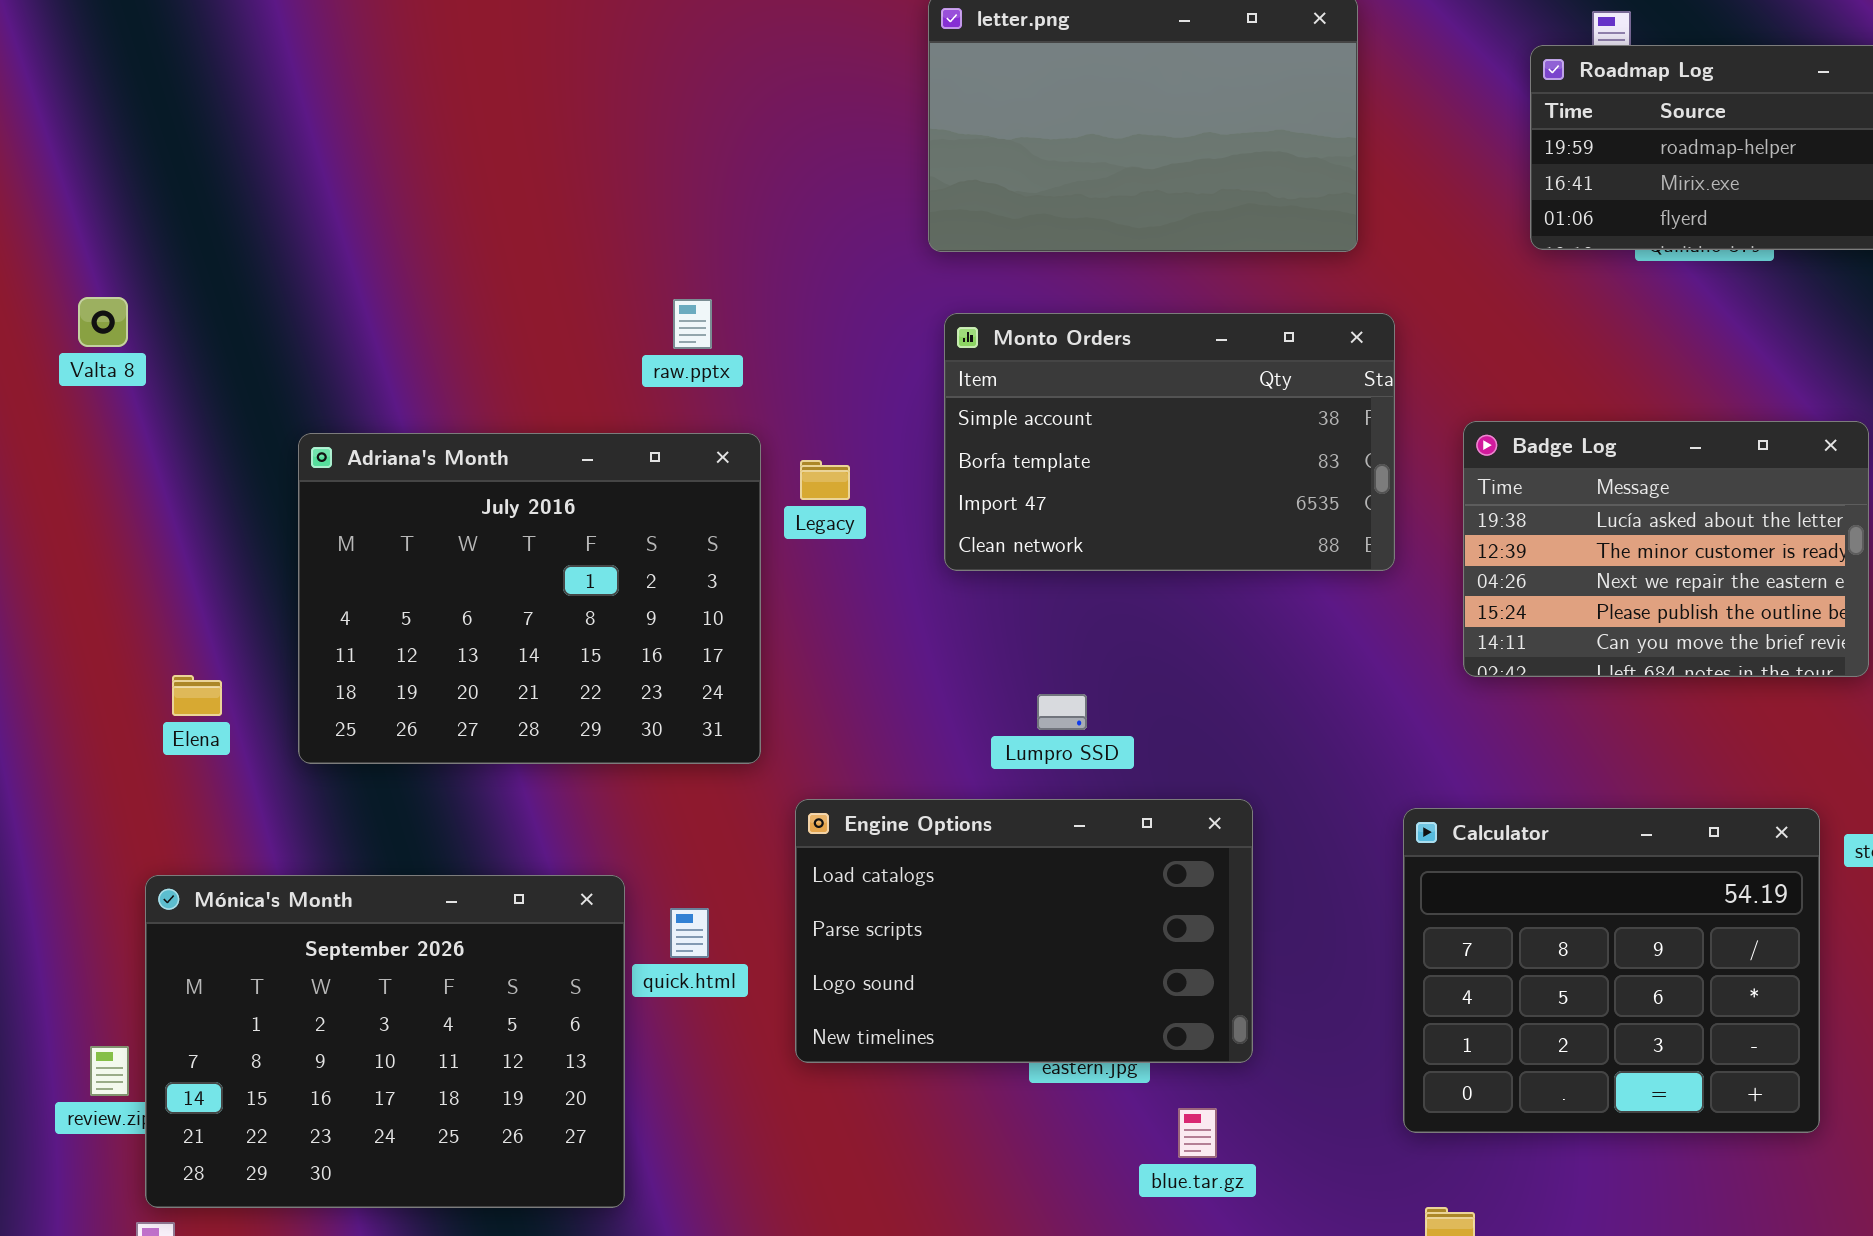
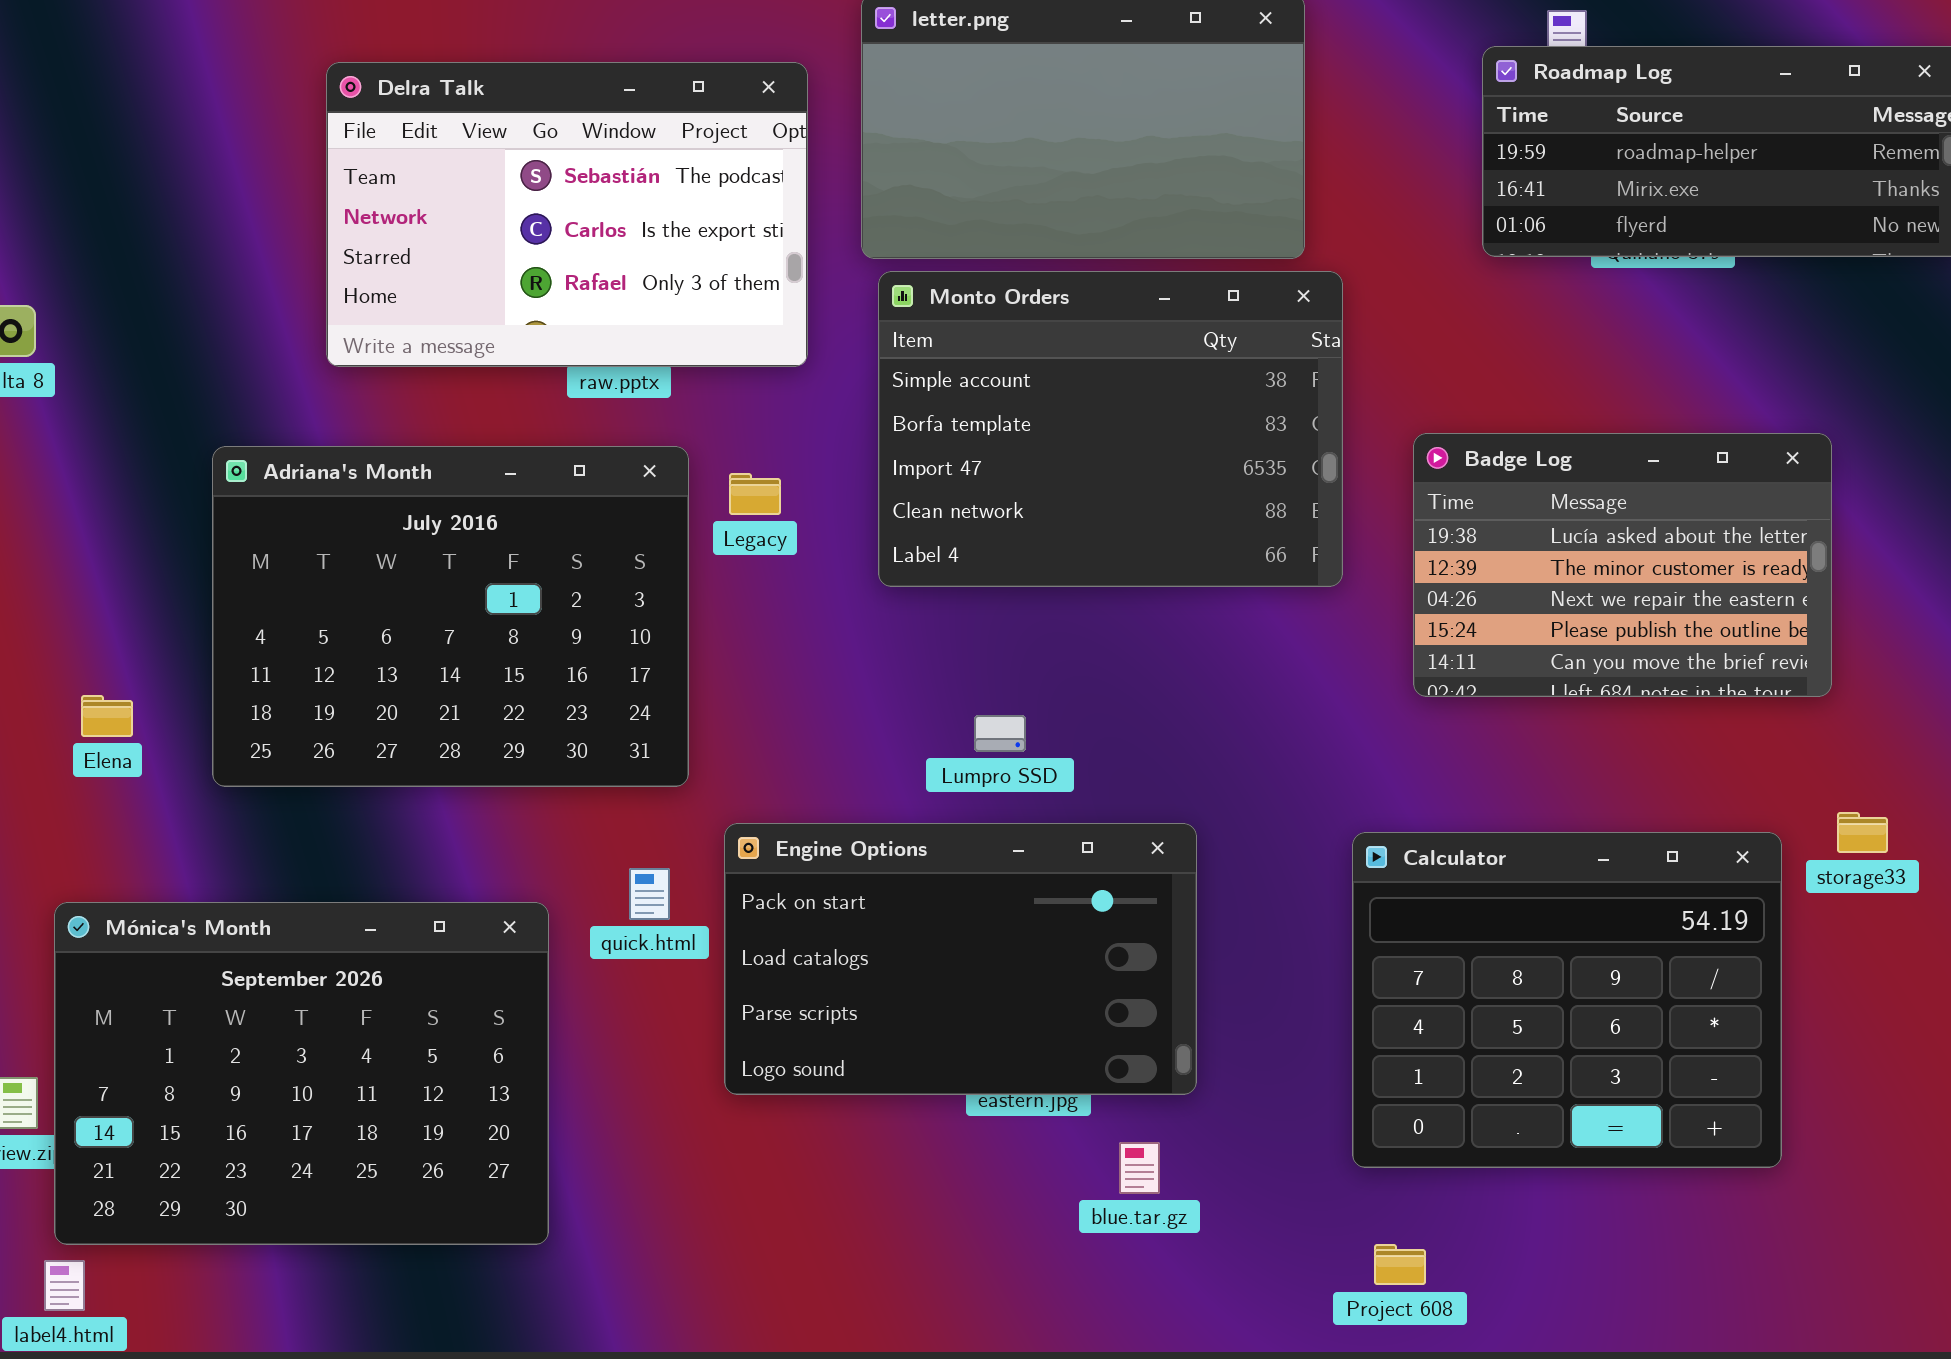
Delra Talk: none -> [326,62,808,367], opened
Monto Orders: [944,313,1395,571] -> [878,271,1343,587], resized
Engine Options: [795,799,1253,1063] -> [724,823,1197,1095], scrolled up 1 row
quick.html: [670,908,709,958] -> [629,868,670,920], moved

